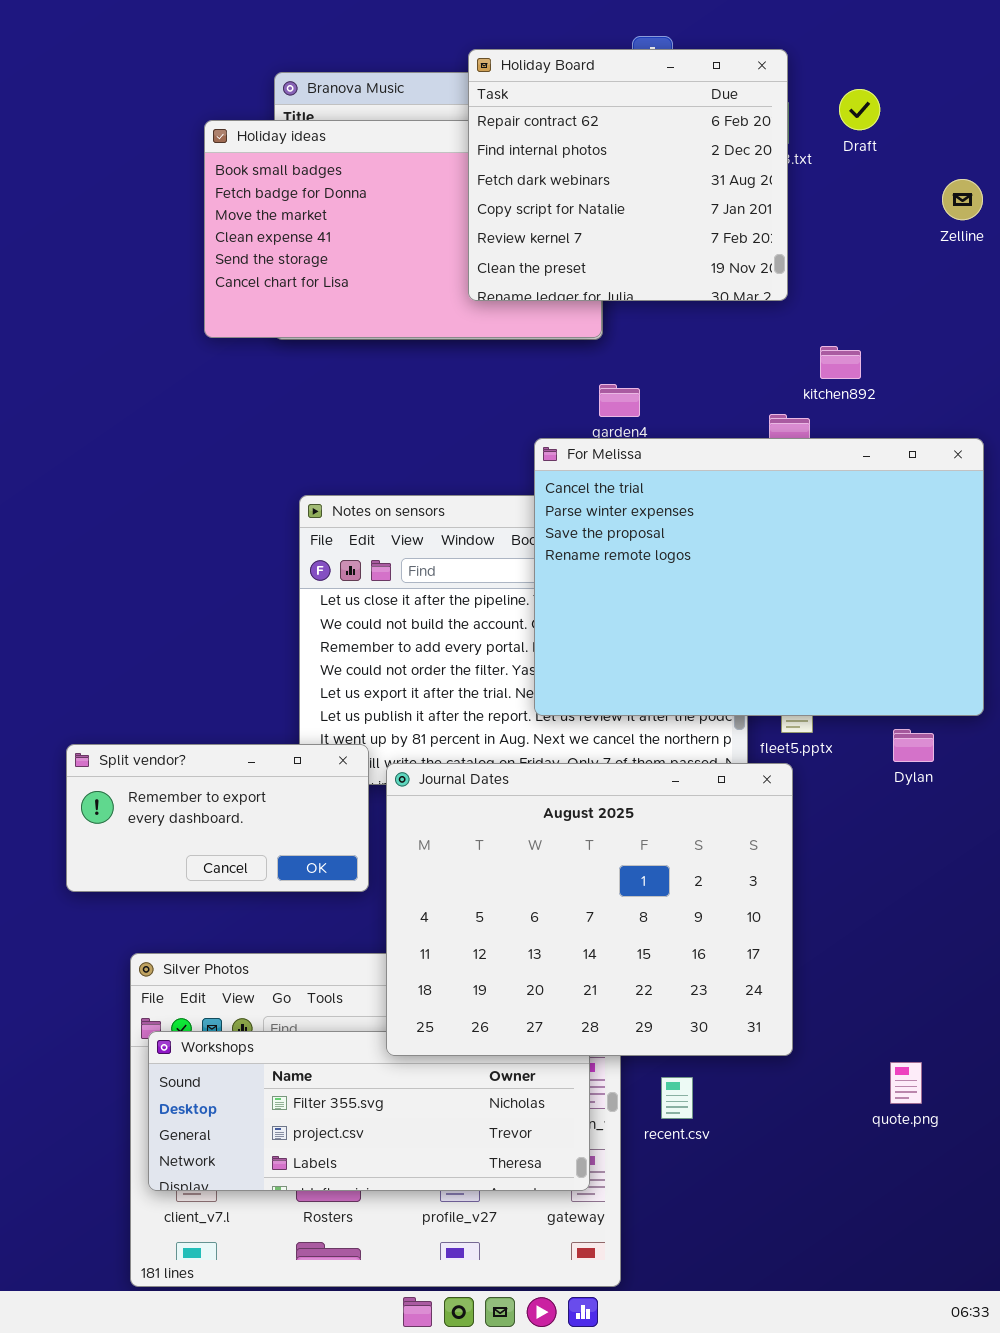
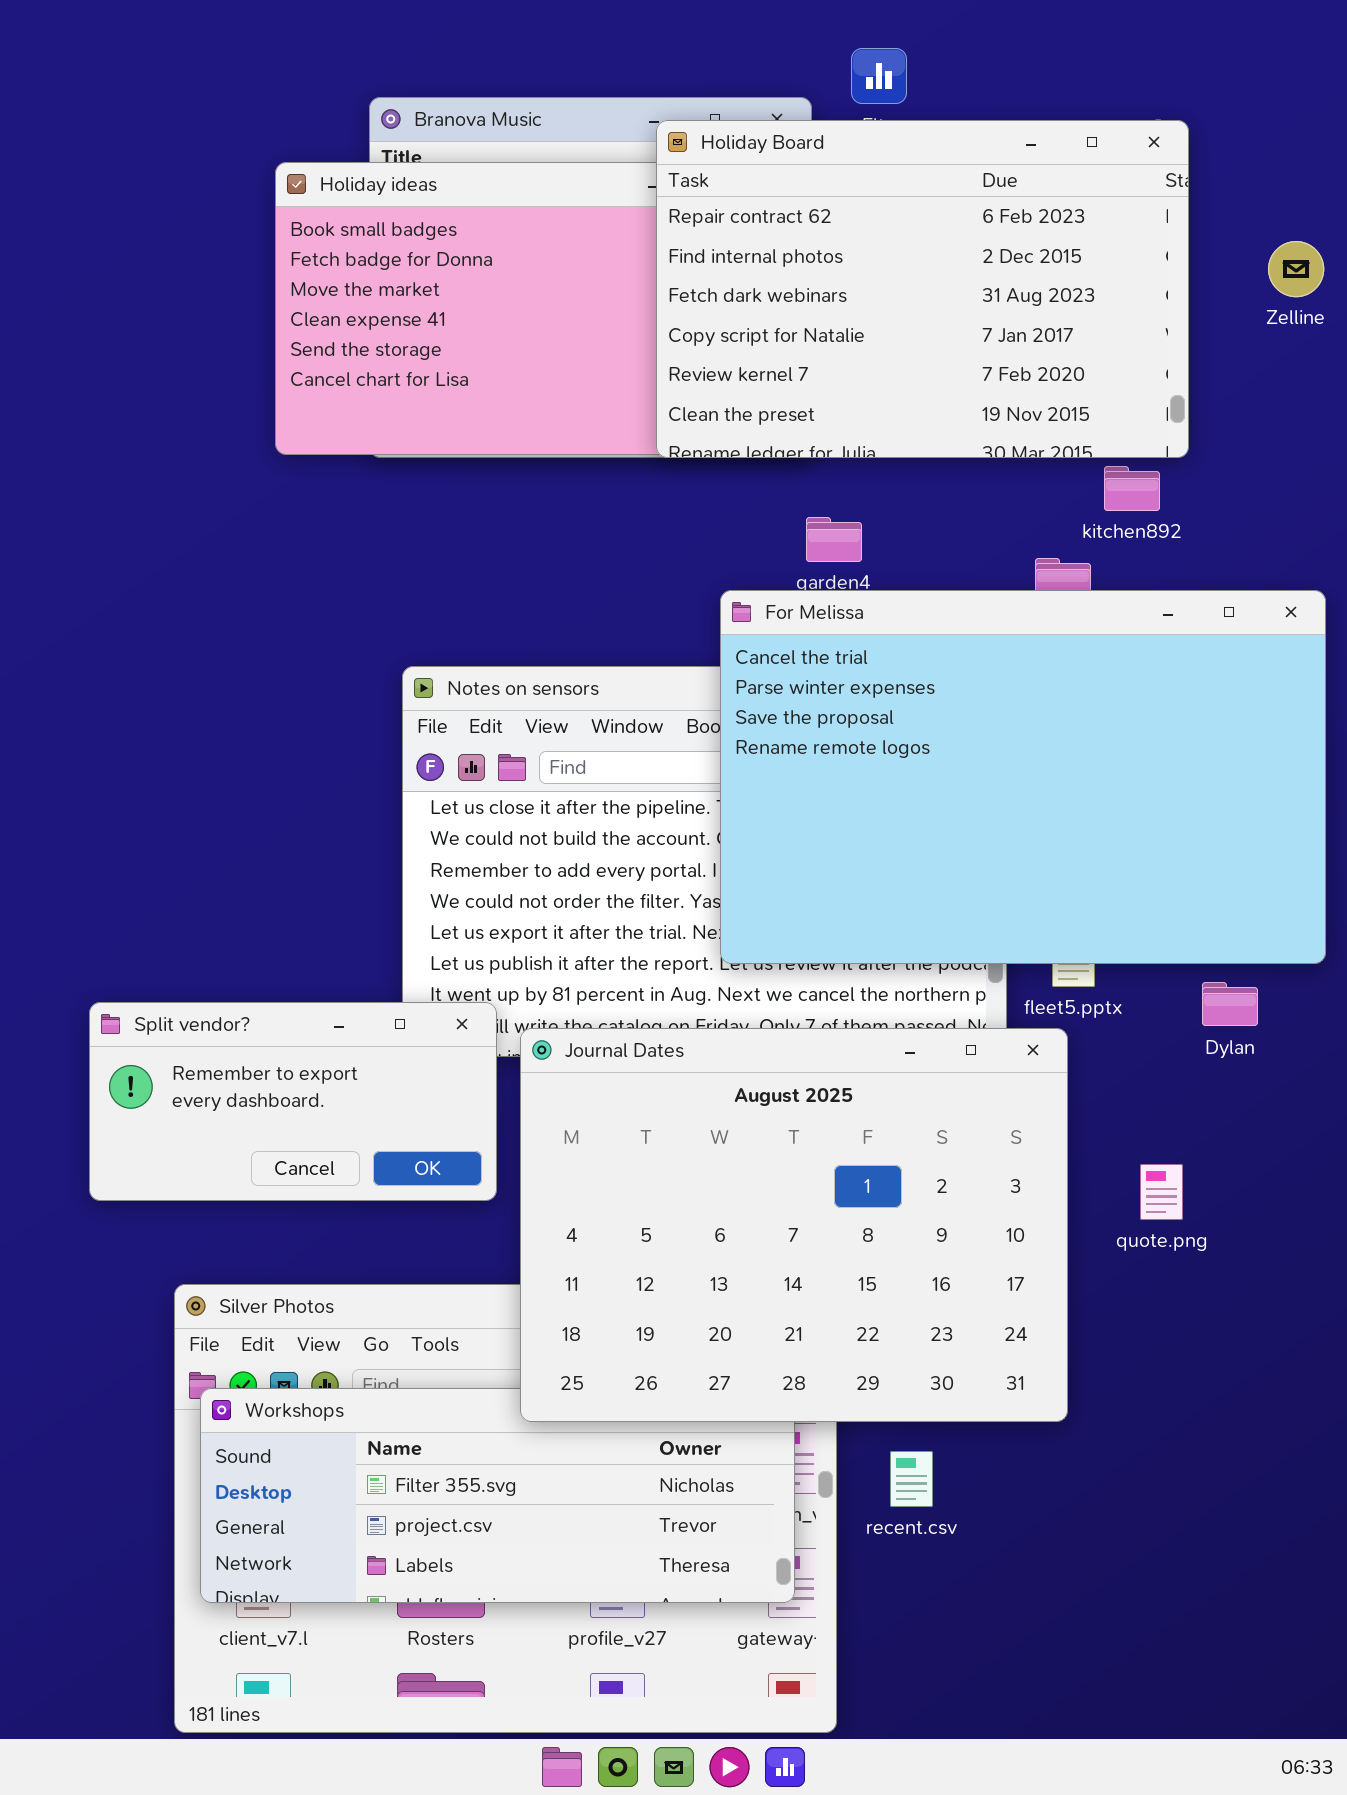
Holiday Board: [468,49,788,301] -> [656,120,1189,458], moved, resized
quote.png: [890,1062,922,1104] -> [1140,1164,1183,1220], moved

